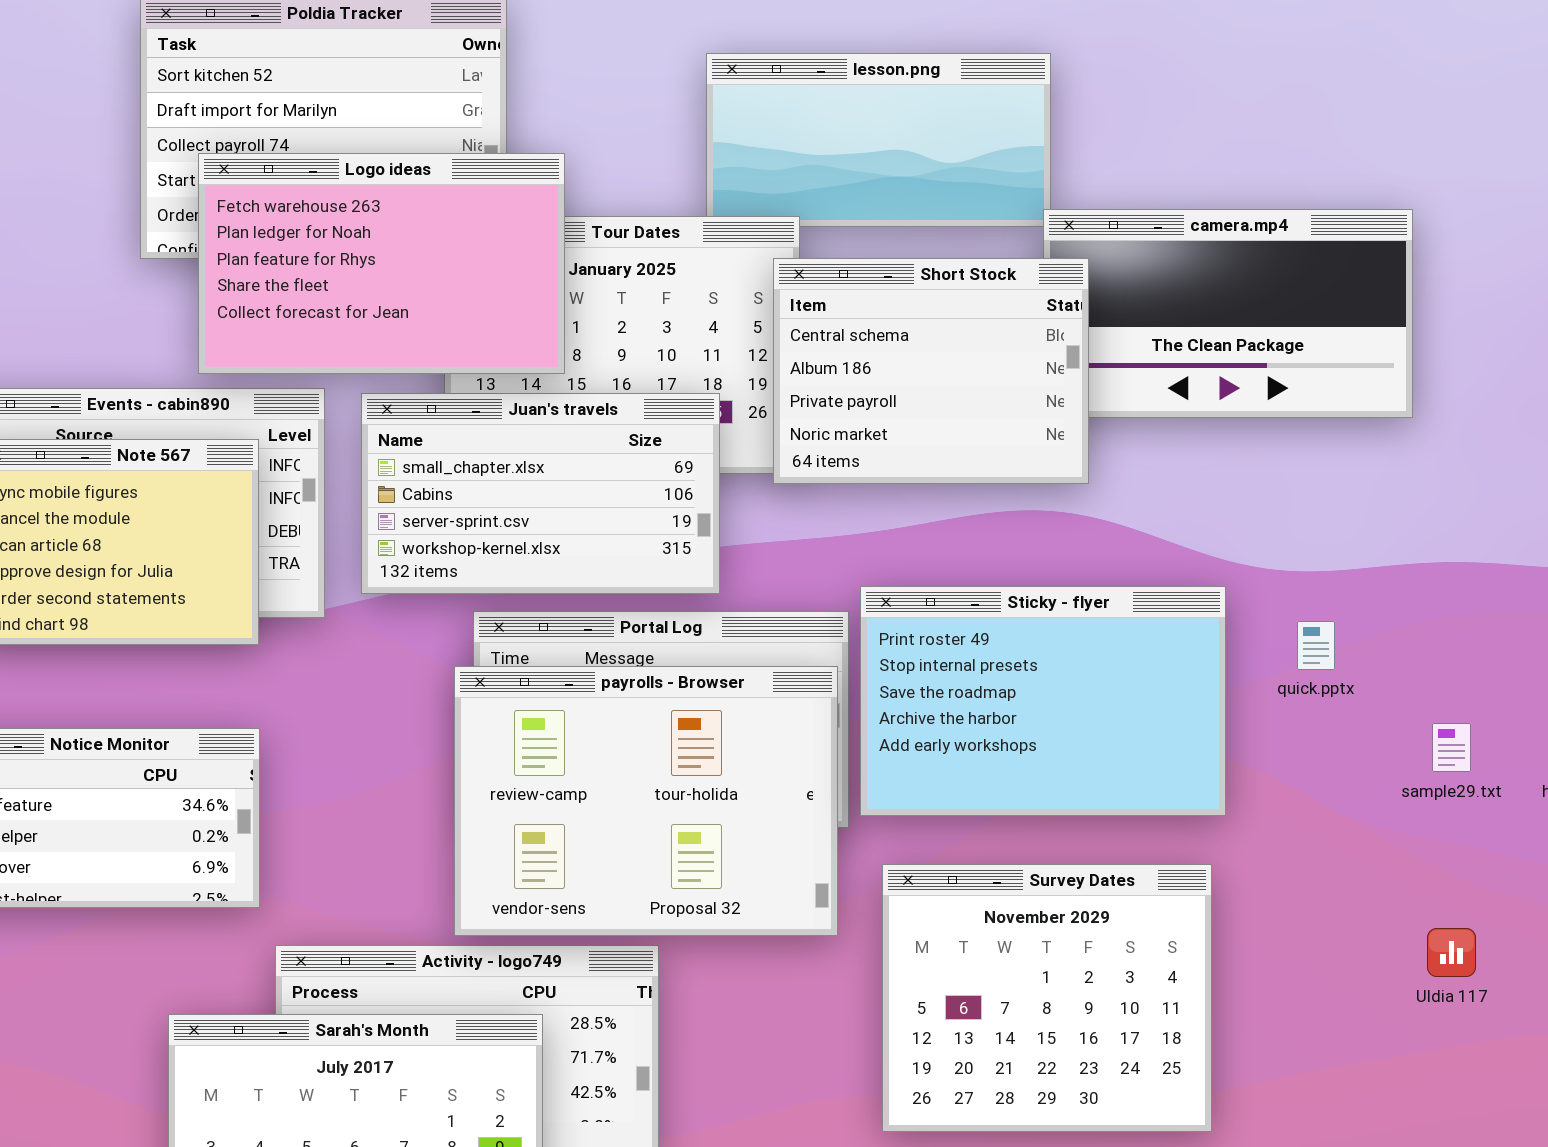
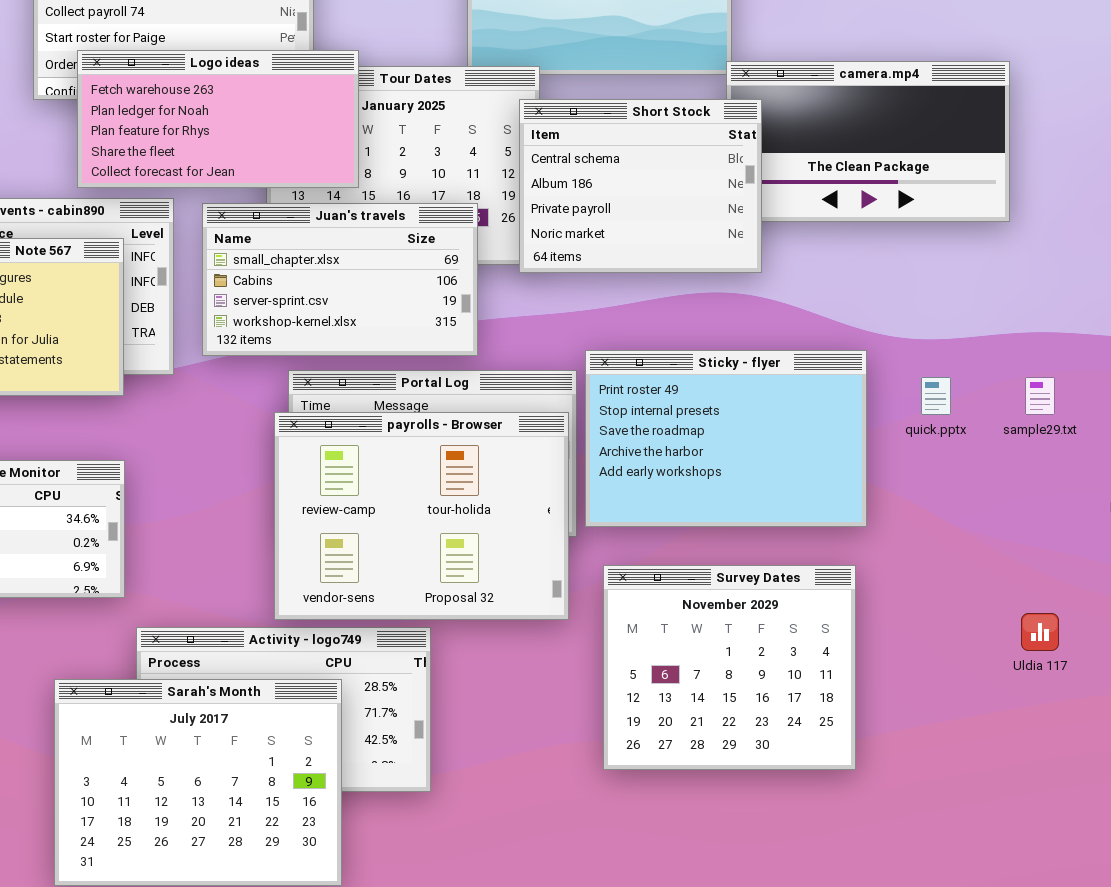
Logo ideas: [198,153,565,374] -> [77,50,359,188], resized
sample29.txt: [1432,723,1471,772] -> [1025,377,1055,415], moved

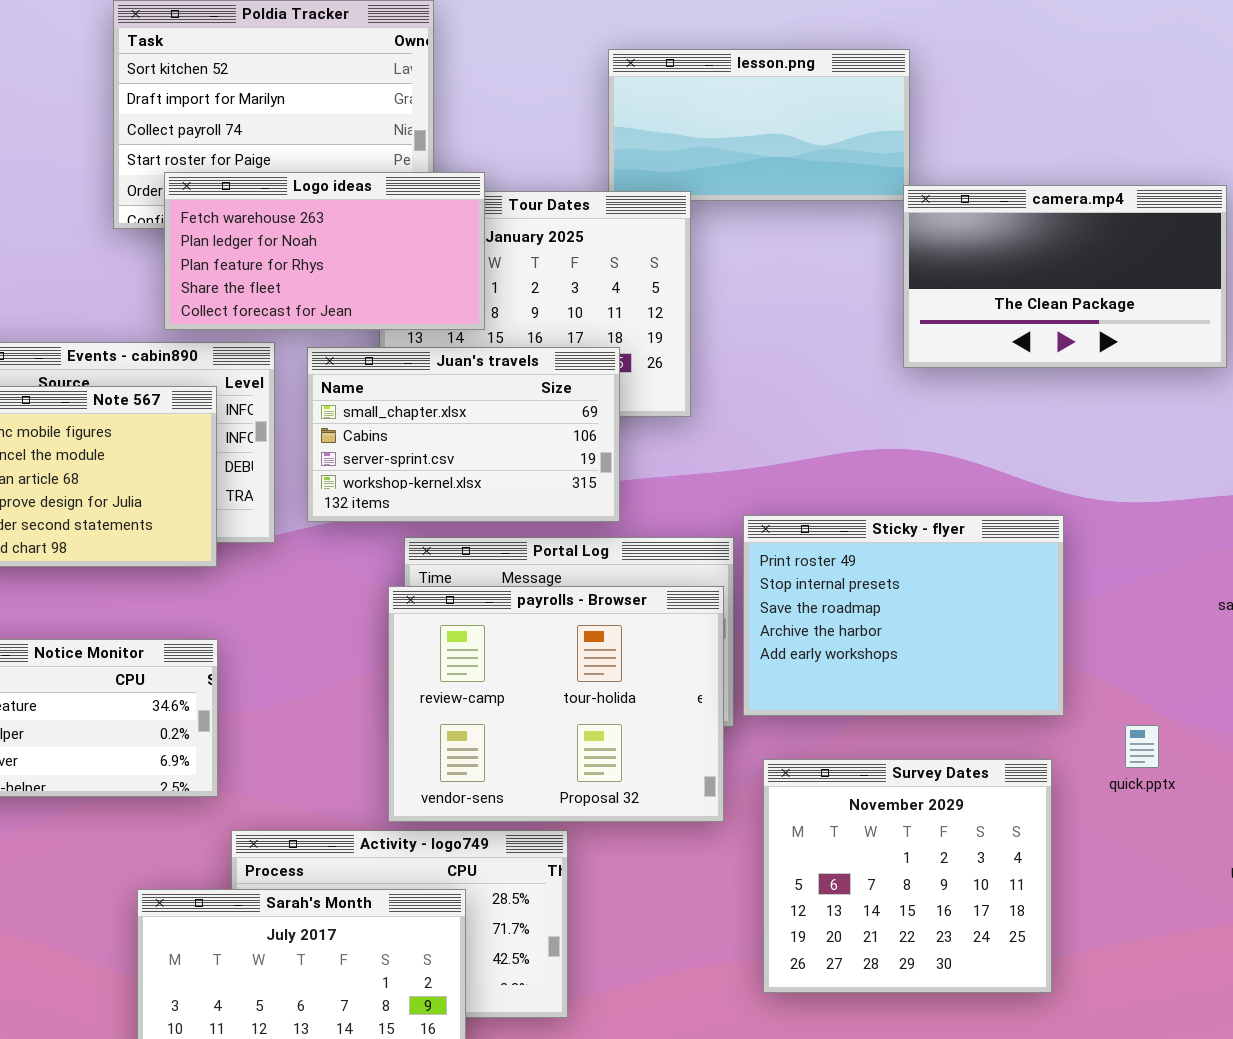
Short Stock: [519,99,762,273] -> none, closed
quick.pptx: [921,377,951,415] -> [1125,725,1159,768], moved

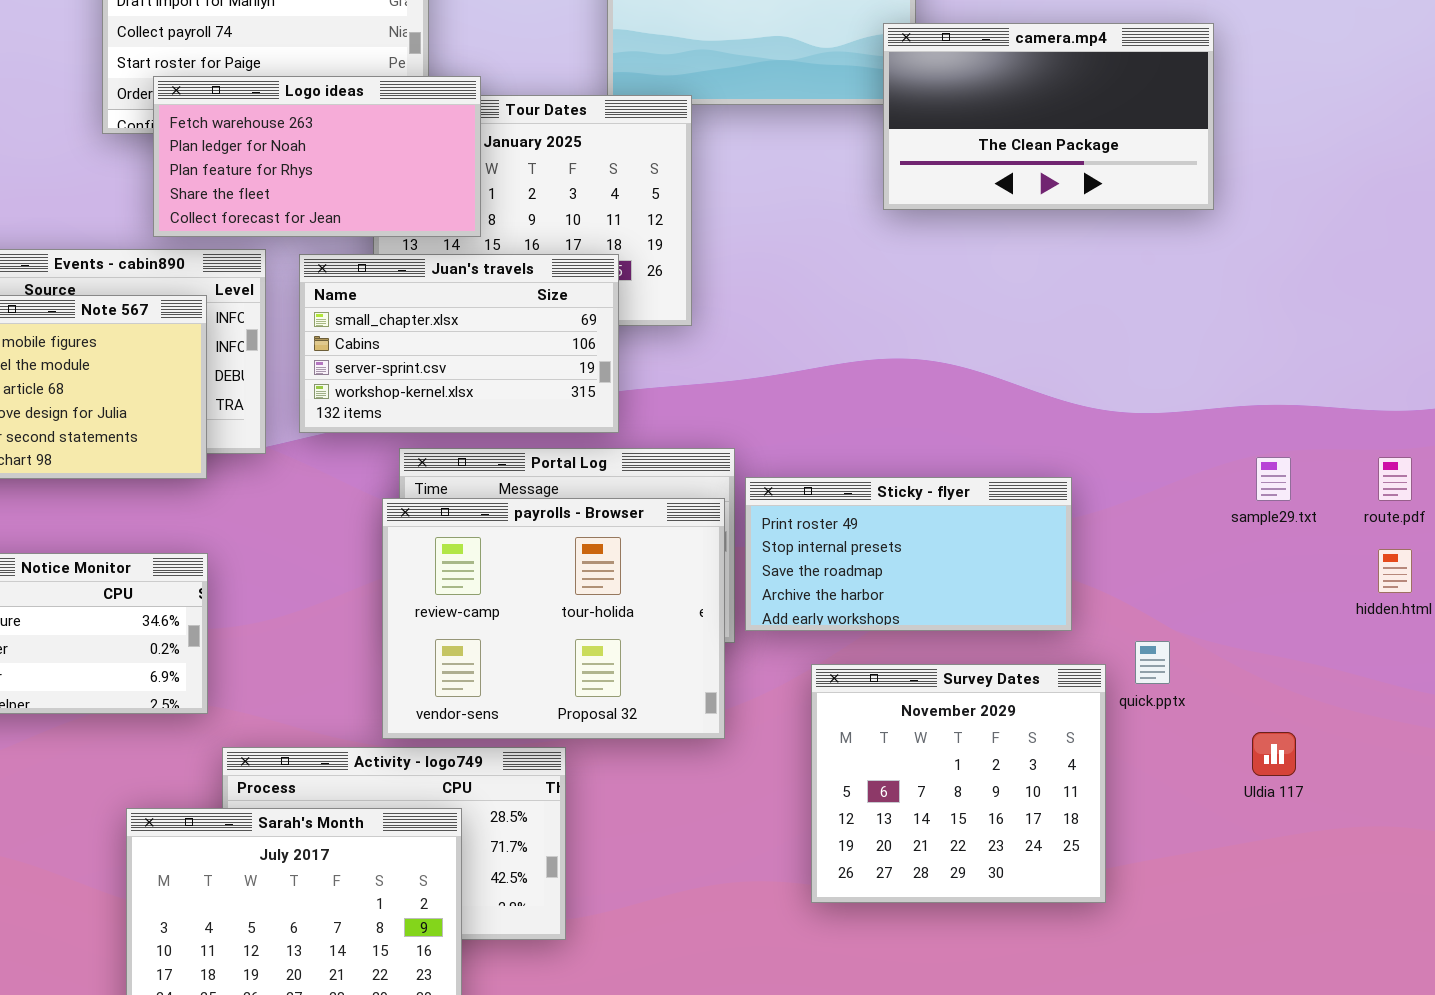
camera.mp4: [903,185,1227,368] -> [883,23,1214,210], moved
Sticky - flyer: [743,515,1064,716] -> [745,477,1072,631], resized
Survey Dates: [763,759,1052,993] -> [811,664,1106,903], moved

